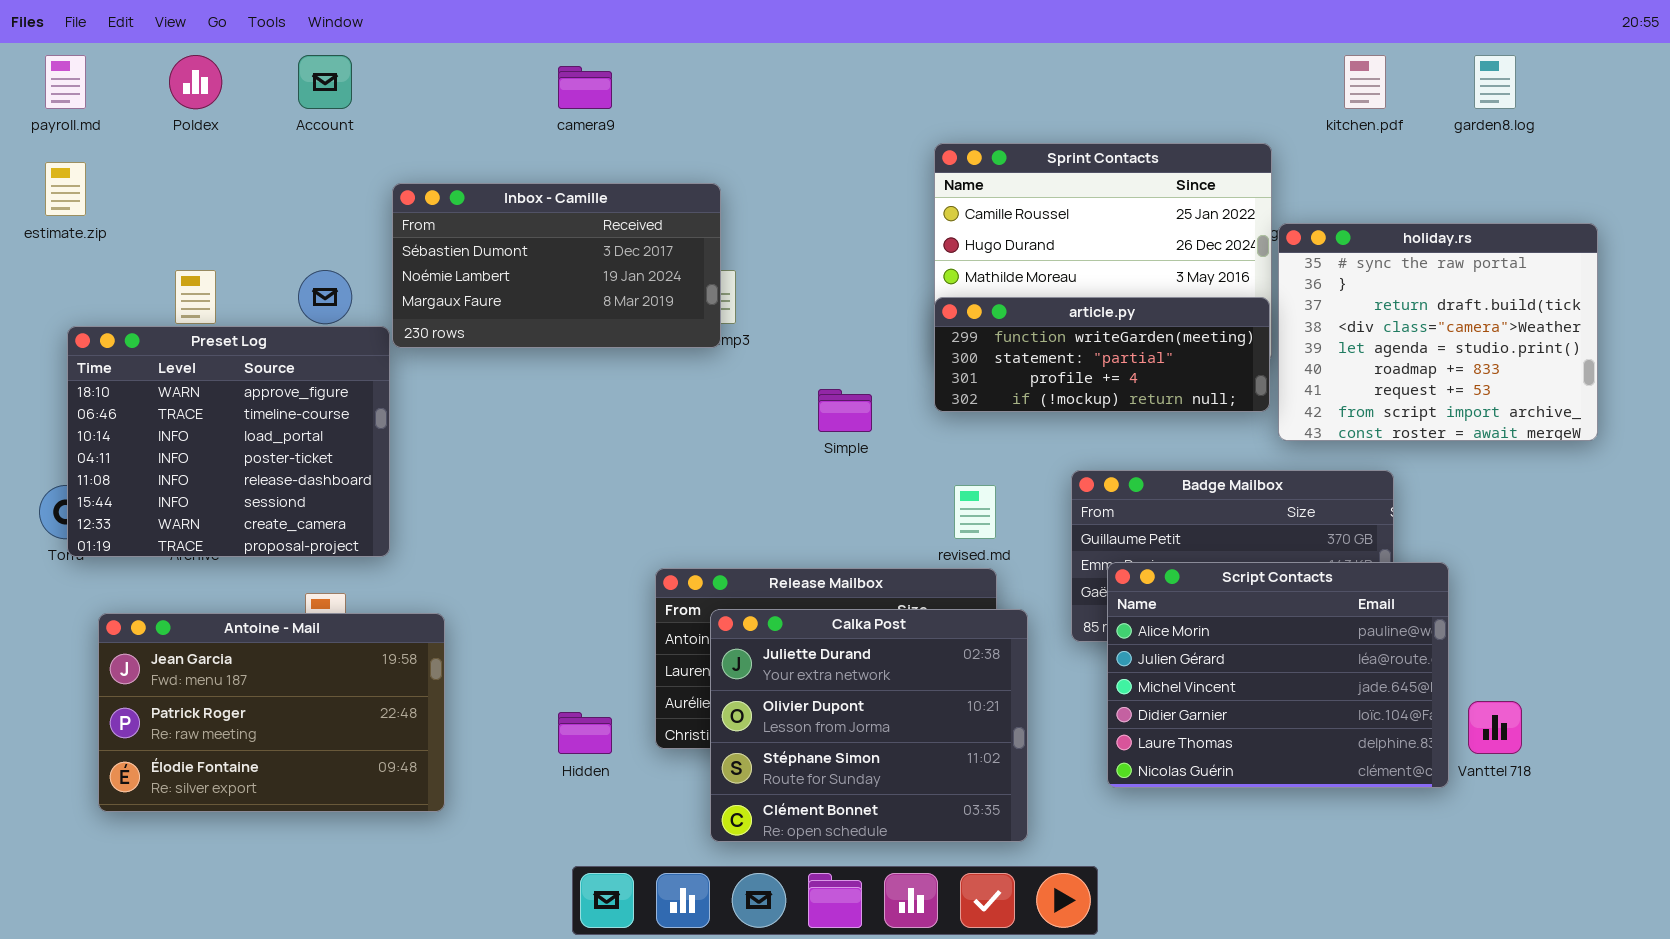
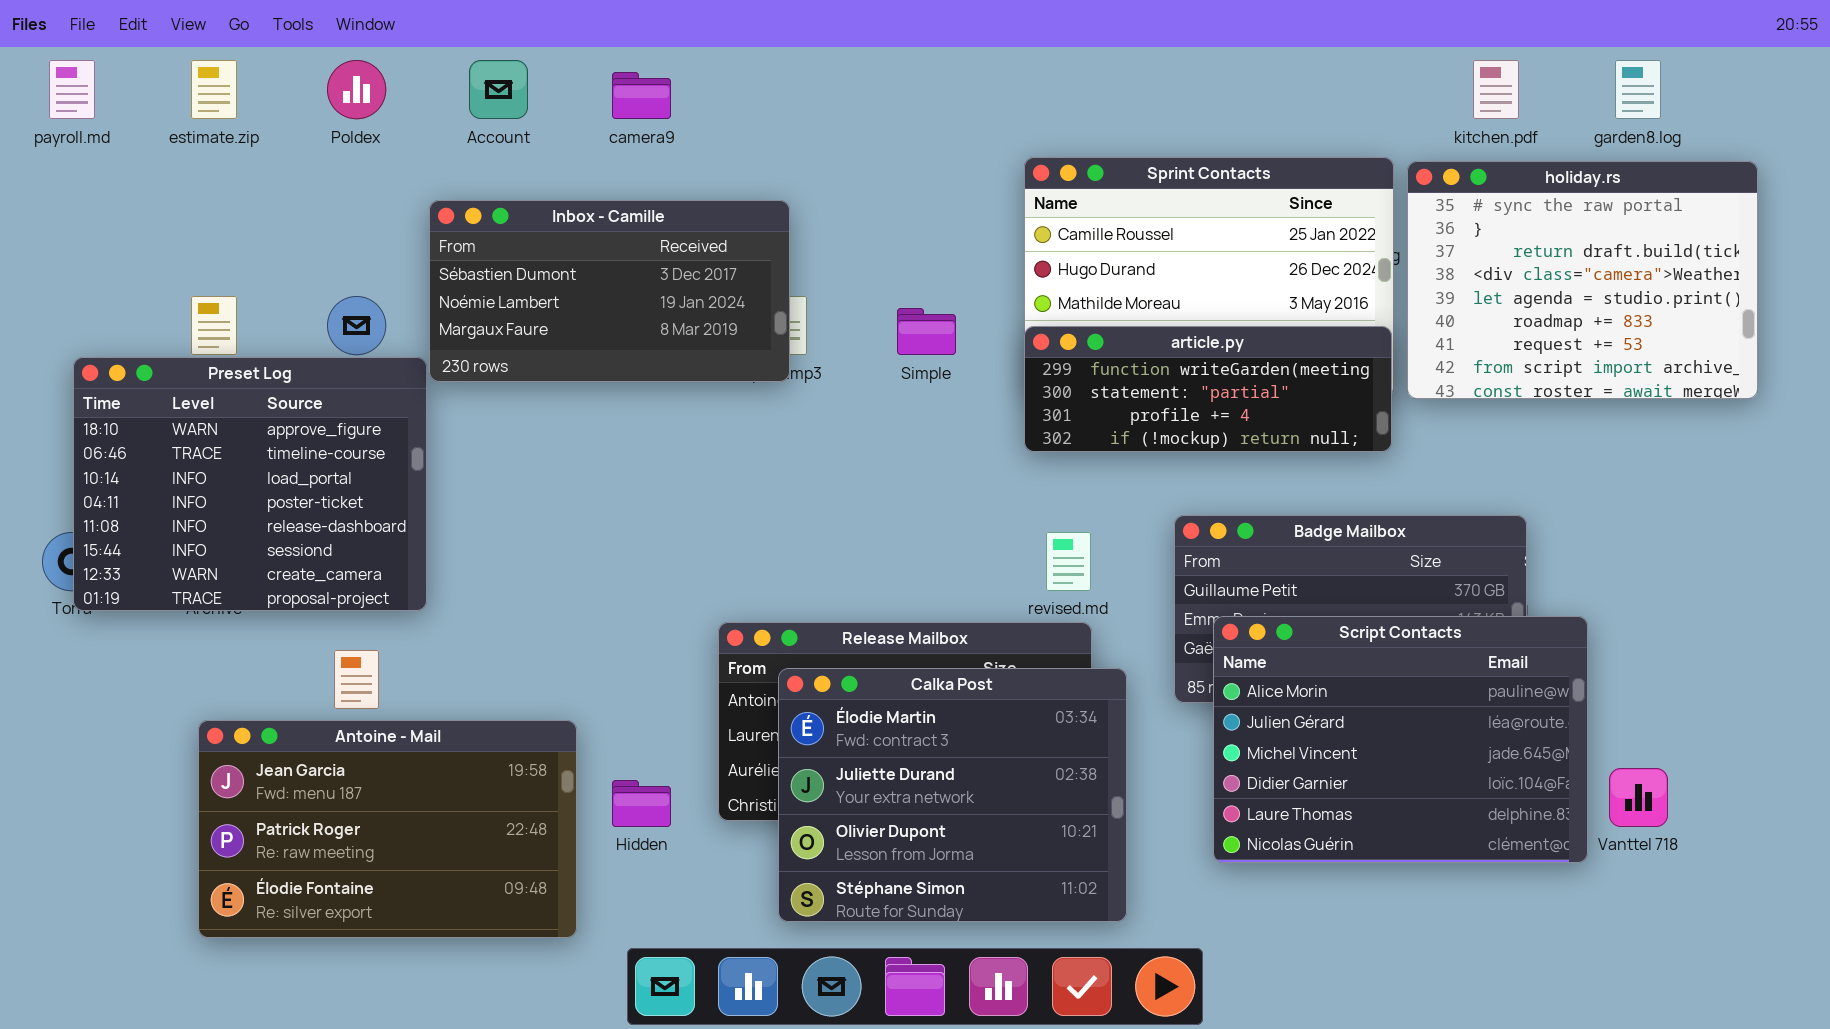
Poldex: [169,55,222,109] -> [327,60,386,119], moved
Account: [298,55,352,109] -> [469,60,528,119], moved
estimate.zip: [45,162,86,216] -> [191,60,237,119], moved
holiday.rs: [1278,223,1598,441] -> [1407,161,1758,399], moved
Simple: [818,389,872,432] -> [897,308,956,355], moved
Calka Post: [710,609,1028,842] -> [778,668,1127,922], scrolled up 1 row
Antoine - Mail: [98,613,445,812] -> [198,720,577,938], moved

